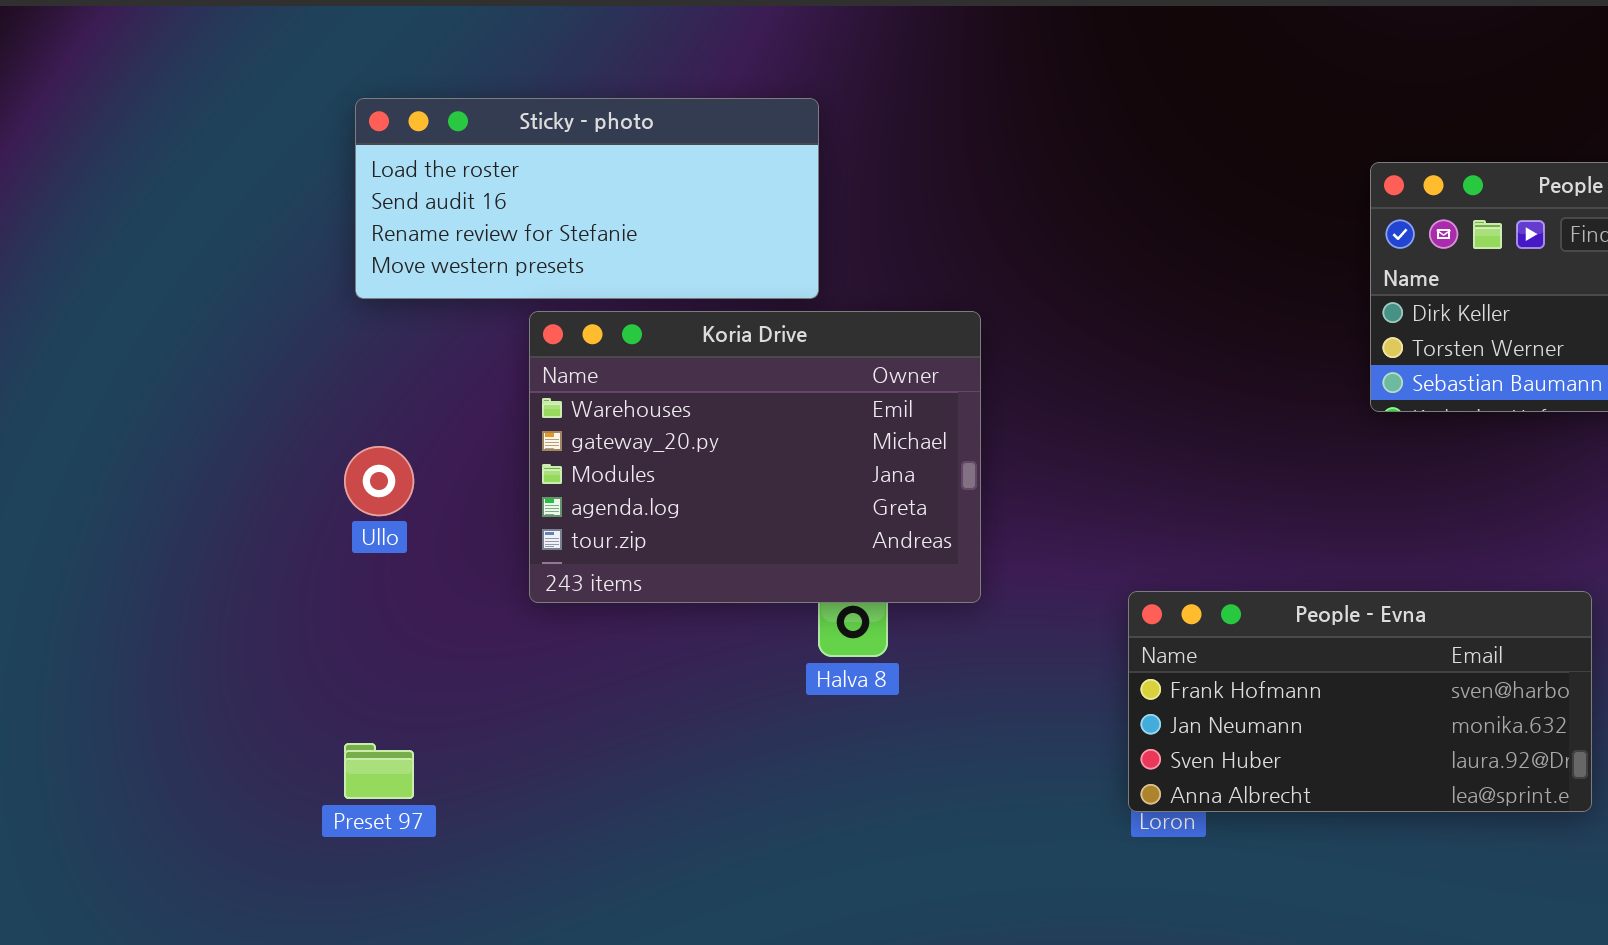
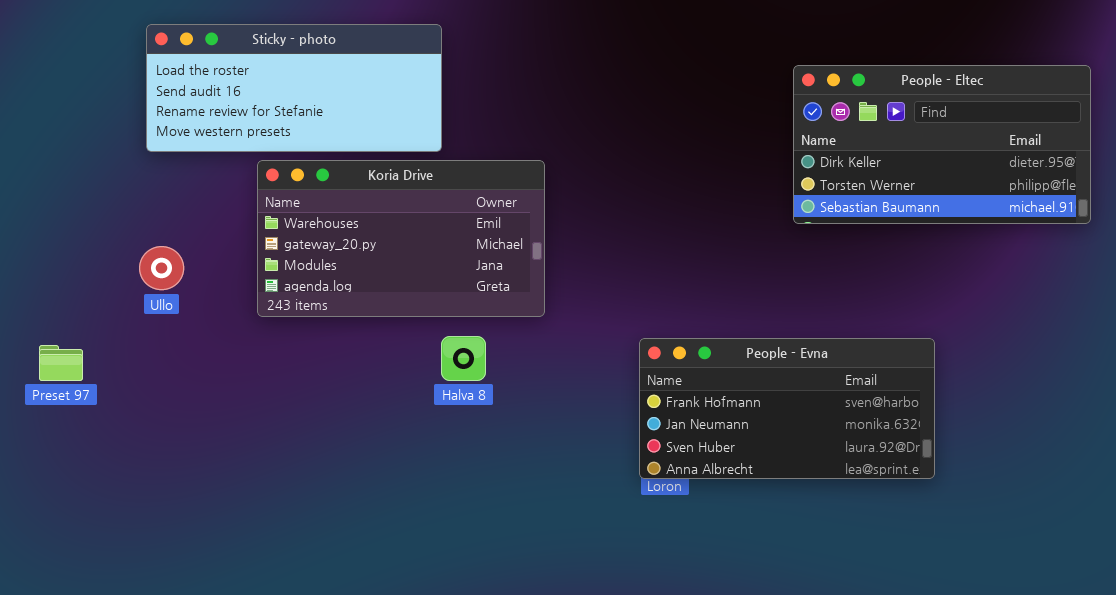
Koria Drive: [529,311,981,603] -> [257,160,545,317], resized
Preset 97: [344,743,414,799] -> [39,345,83,381], moved

